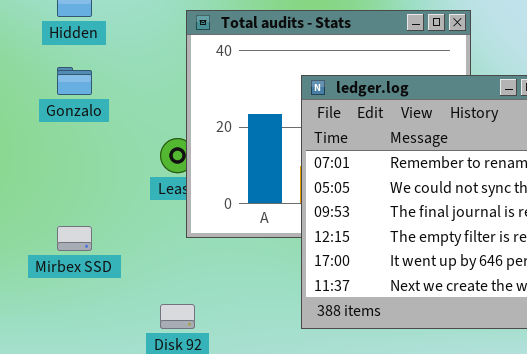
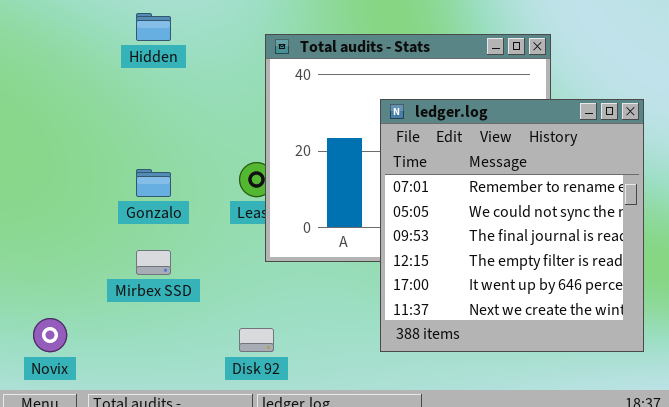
Gonzalo: [57,67,92,95] -> [136,169,171,197], moved

